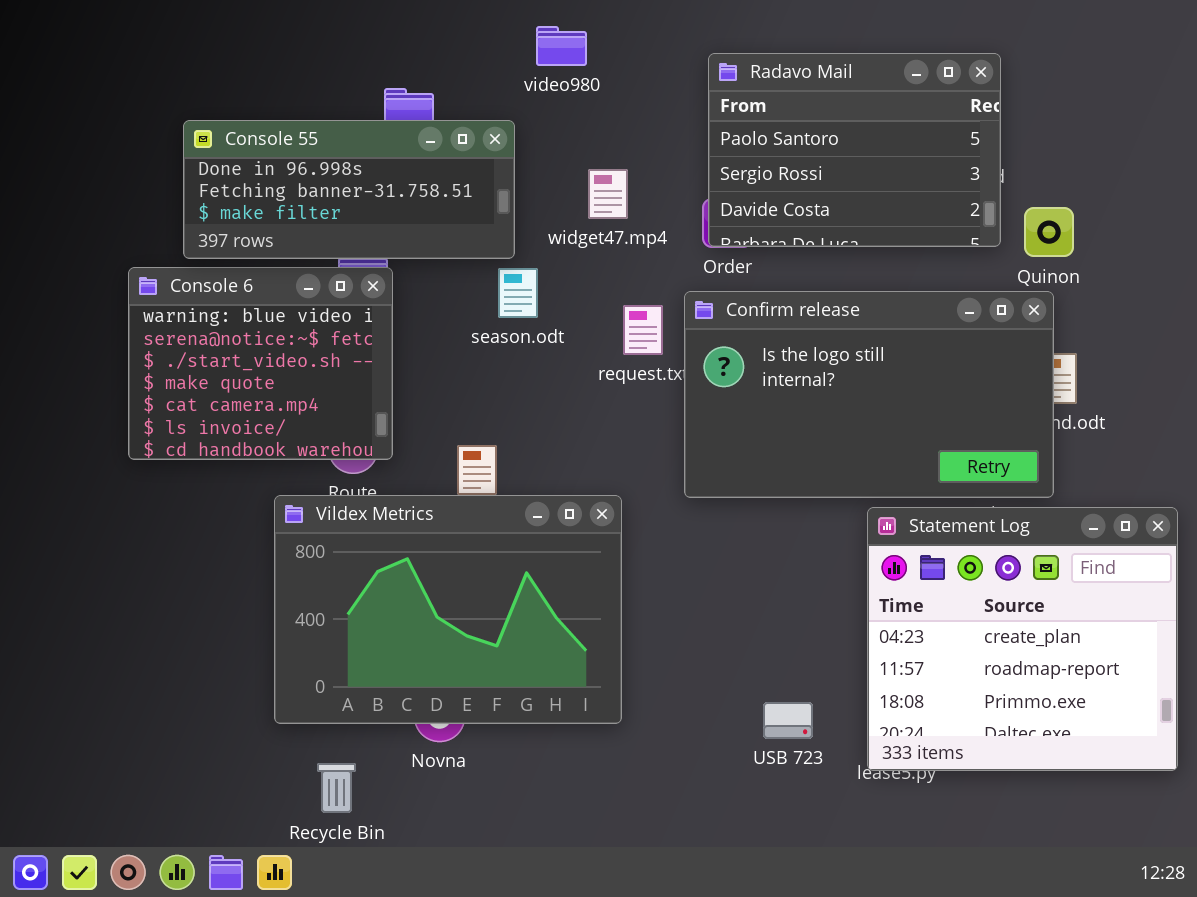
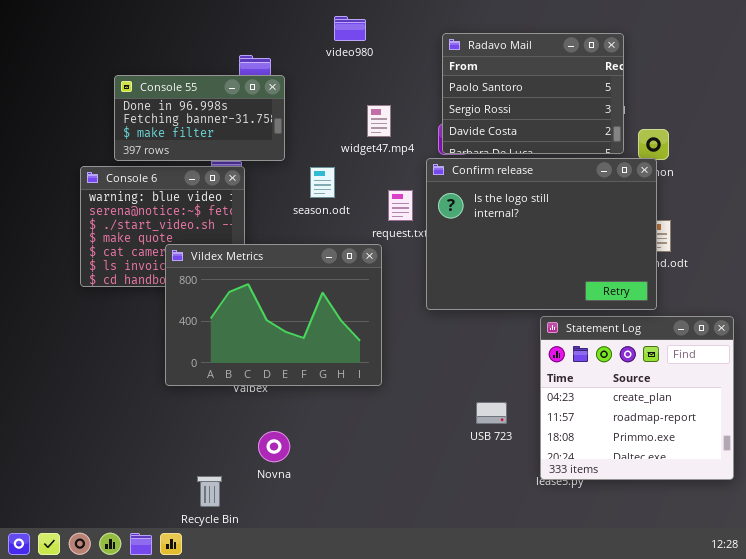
Console 55: [183,120,515,259] -> [114,75,285,161], resized
Confirm release: [684,291,1054,498] -> [426,158,657,310], resized
Vildex Metrics: [274,495,622,724] -> [165,244,382,386], moved
USB 723: [763,702,813,739] -> [476,402,507,424], moved

